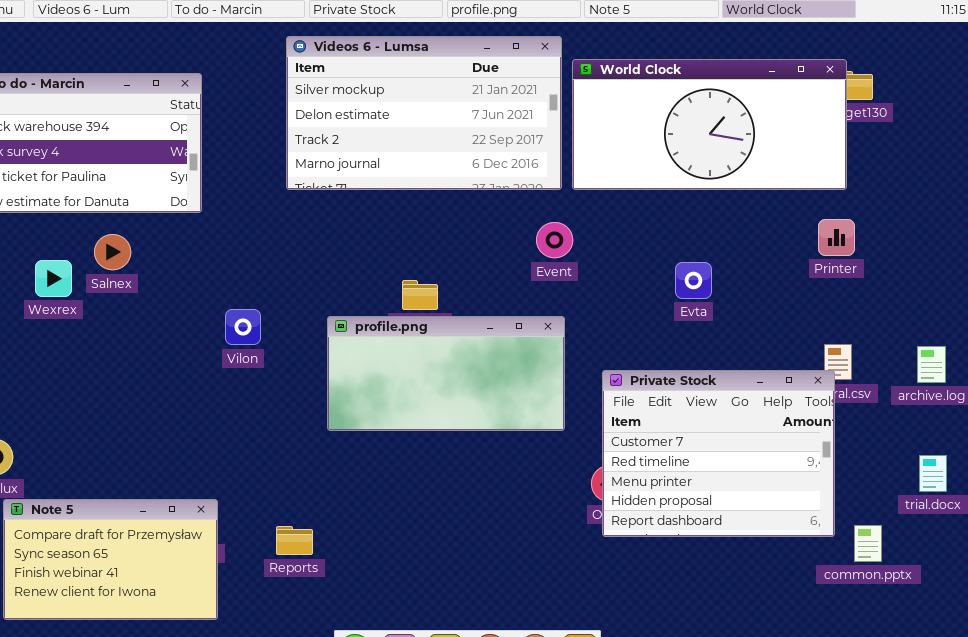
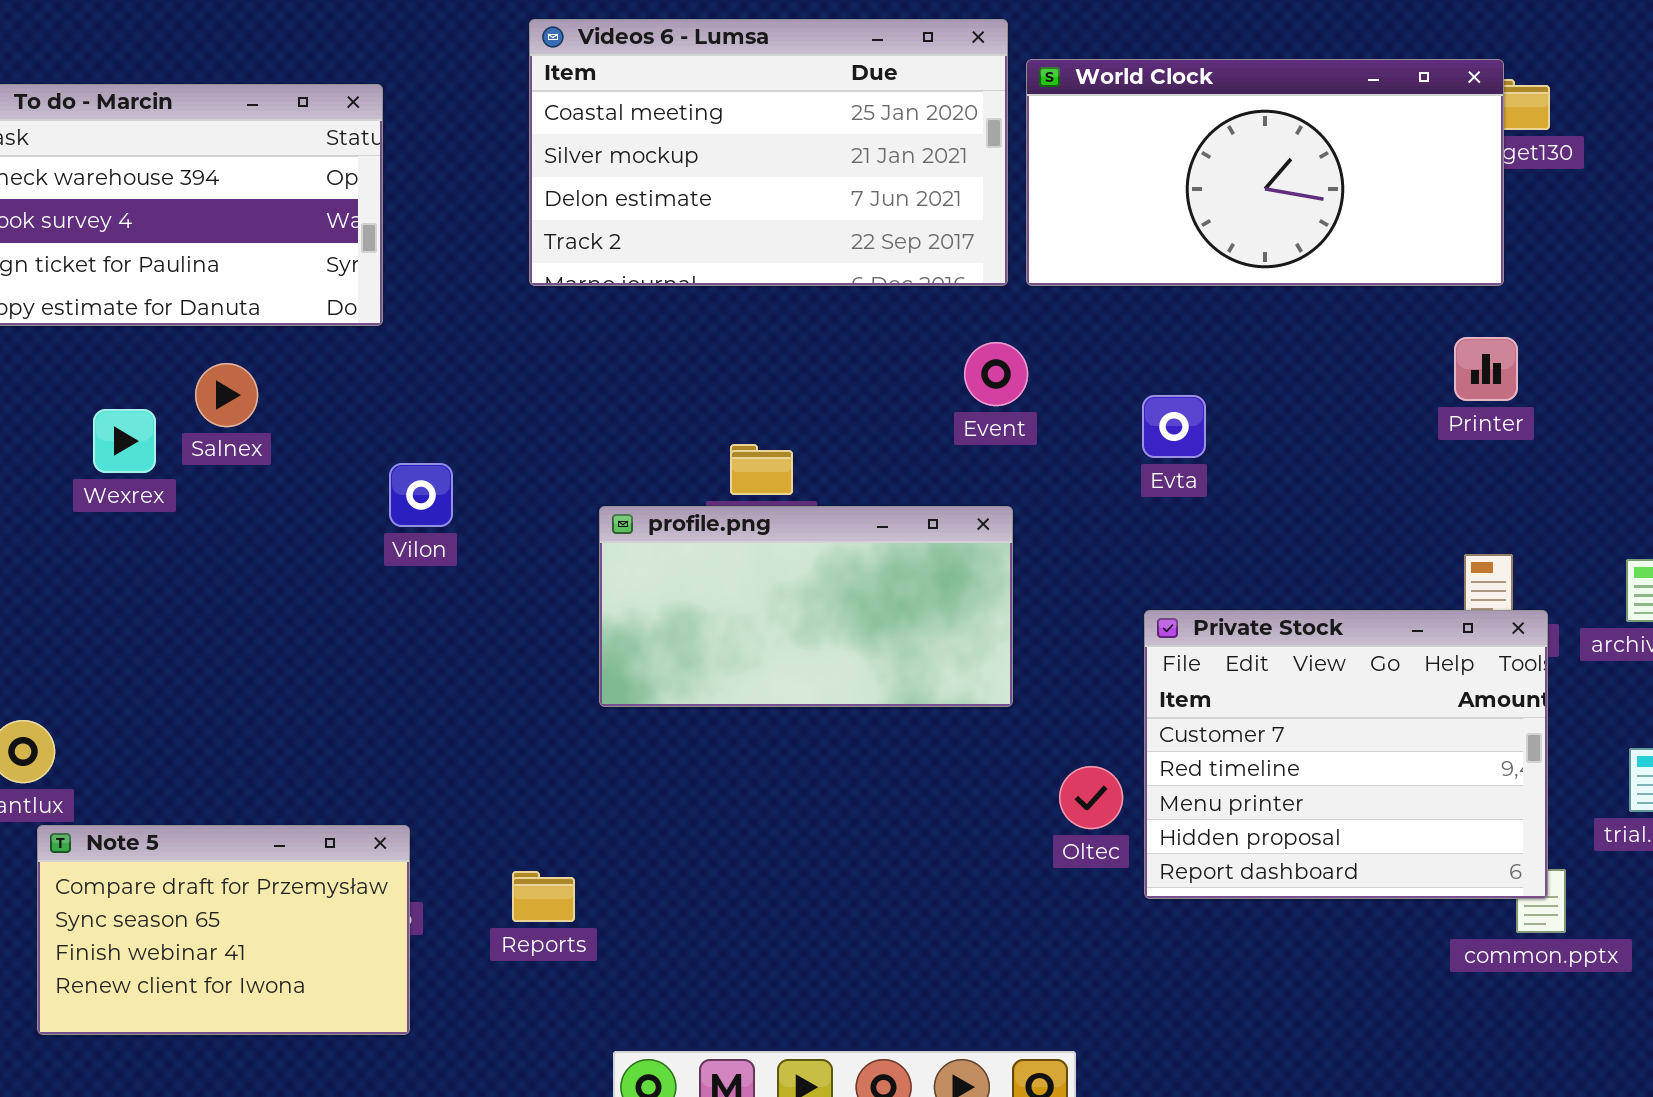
Videos 6 - Lumsa: [286,36,562,190] -> [529,19,1008,286], scrolled up 1 row
Evta: [675,262,712,299] -> [1142,395,1206,458], moved
Vilon: [225,309,261,345] -> [389,463,453,527], moved
Private Stock: [602,370,835,537] -> [1144,610,1548,899], moved

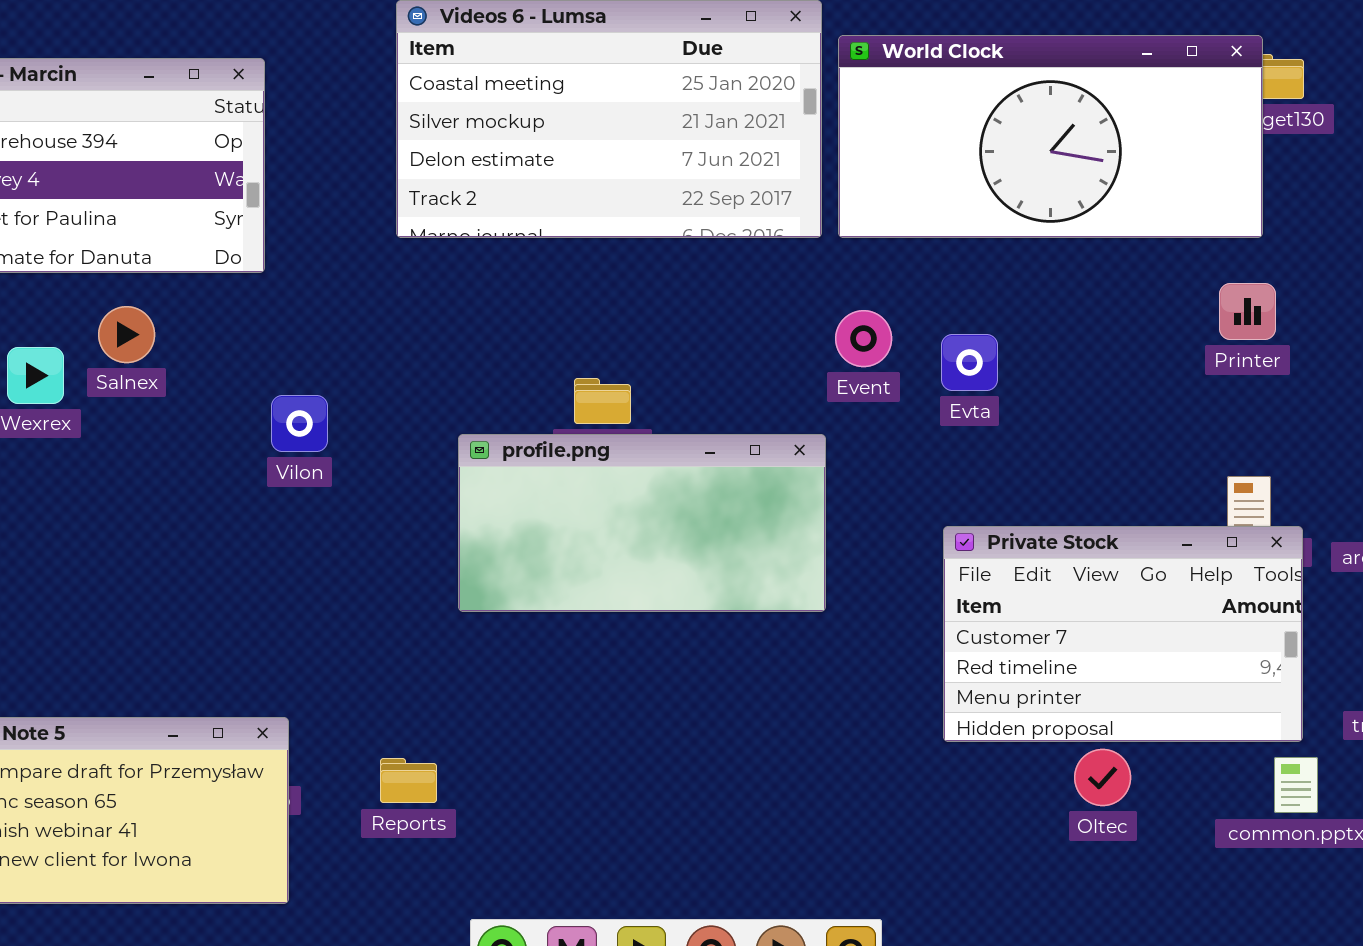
Event: [964,342,1028,406] -> [835,310,892,367], moved
Private Stock: [1144,610,1548,899] -> [943,526,1303,742], resized
Oltec: [1059,766,1123,829] -> [1074,749,1131,806], moved

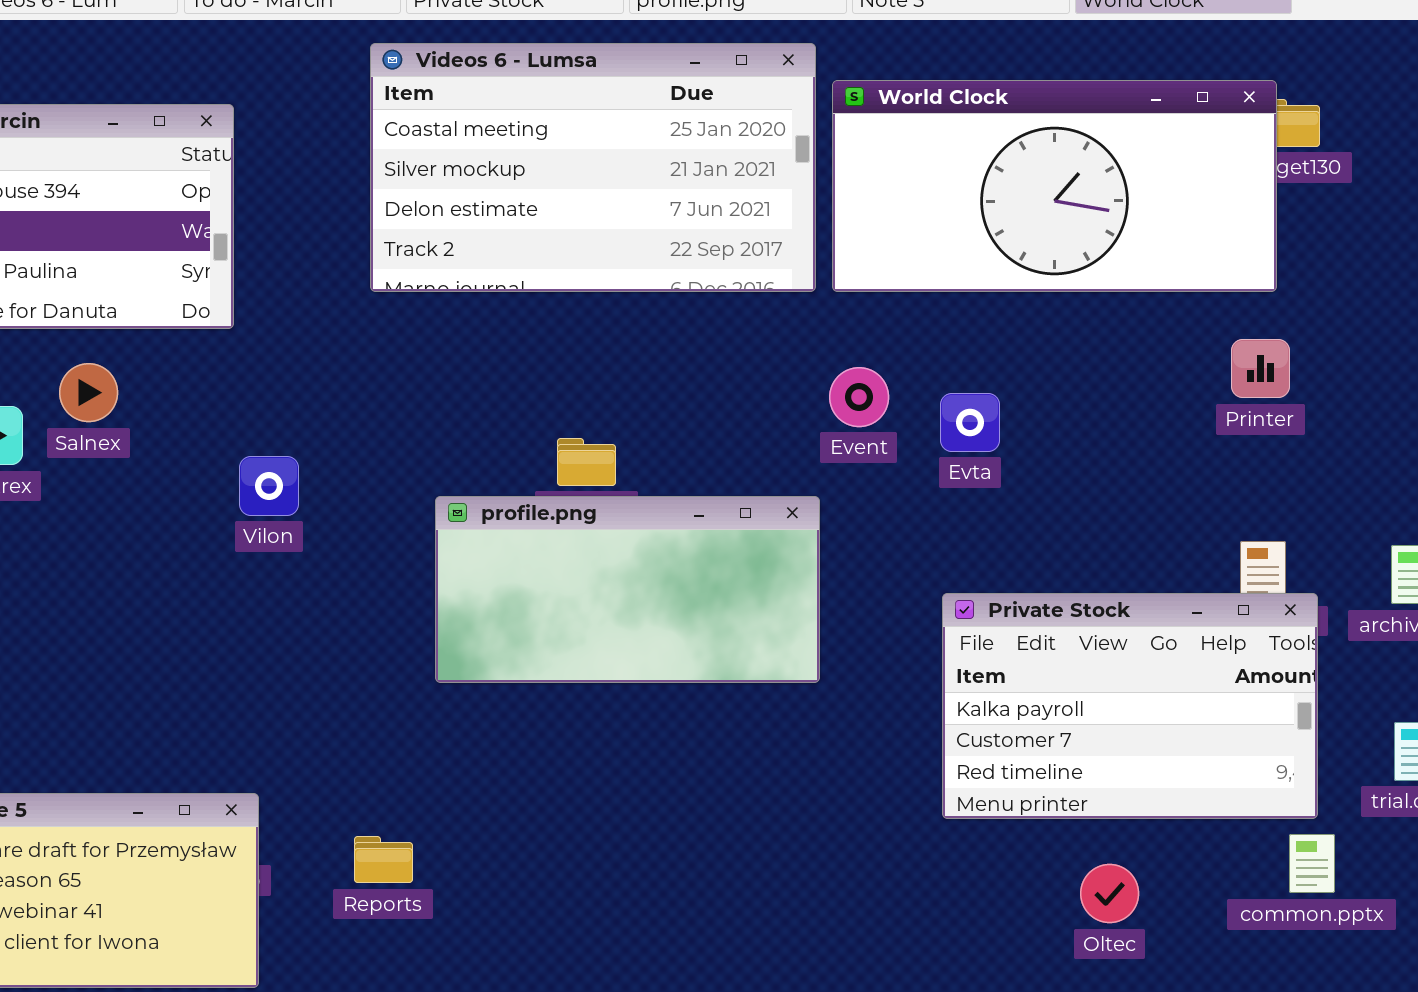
Private Stock: [943,526,1303,742] -> [942,593,1318,819], scrolled up 1 row
Oltec: [1074,749,1131,806] -> [1080,864,1139,923], moved

